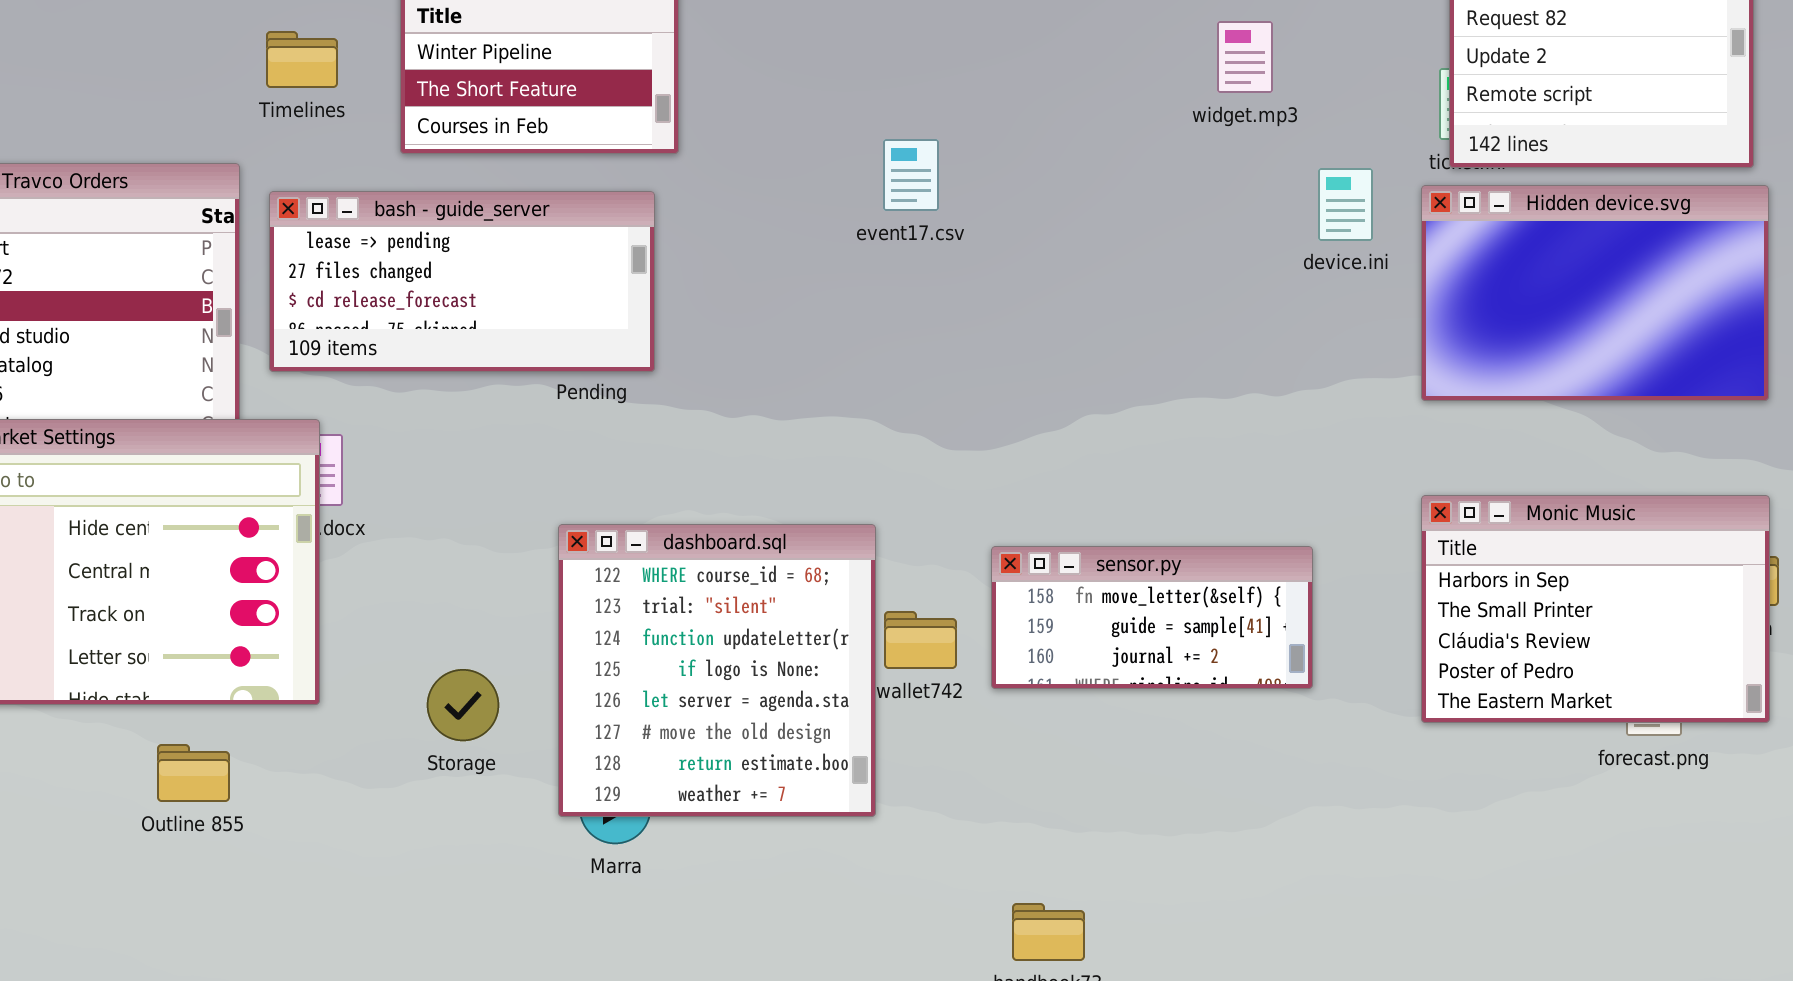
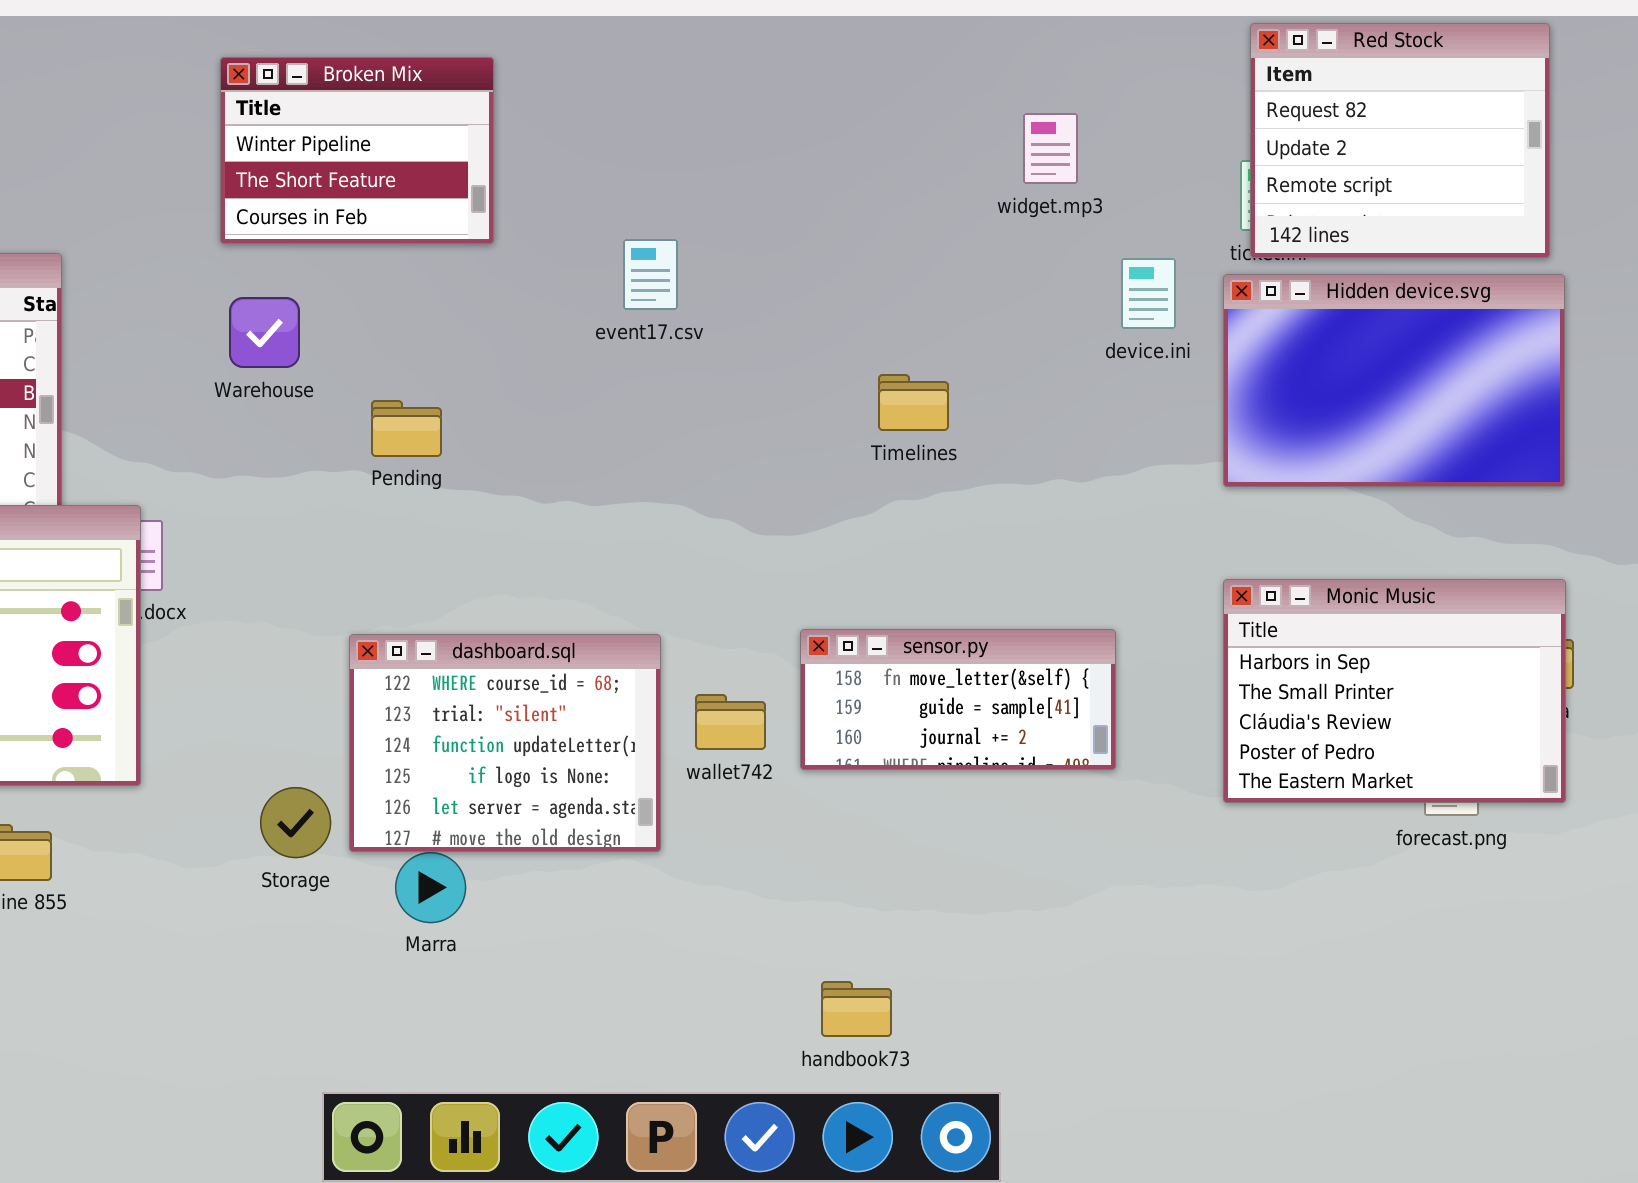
Timelines: [266,31,338,88] -> [878,374,949,431], moved
event17.csv: [883,139,939,211] -> [623,239,678,310], moved
bash - guide_server: [269,191,655,372] -> none, closed
dashboard.sql: [558,524,876,817] -> [349,634,661,852], moved, resized
Storage: [427,669,499,741] -> [260,787,331,858], moved

